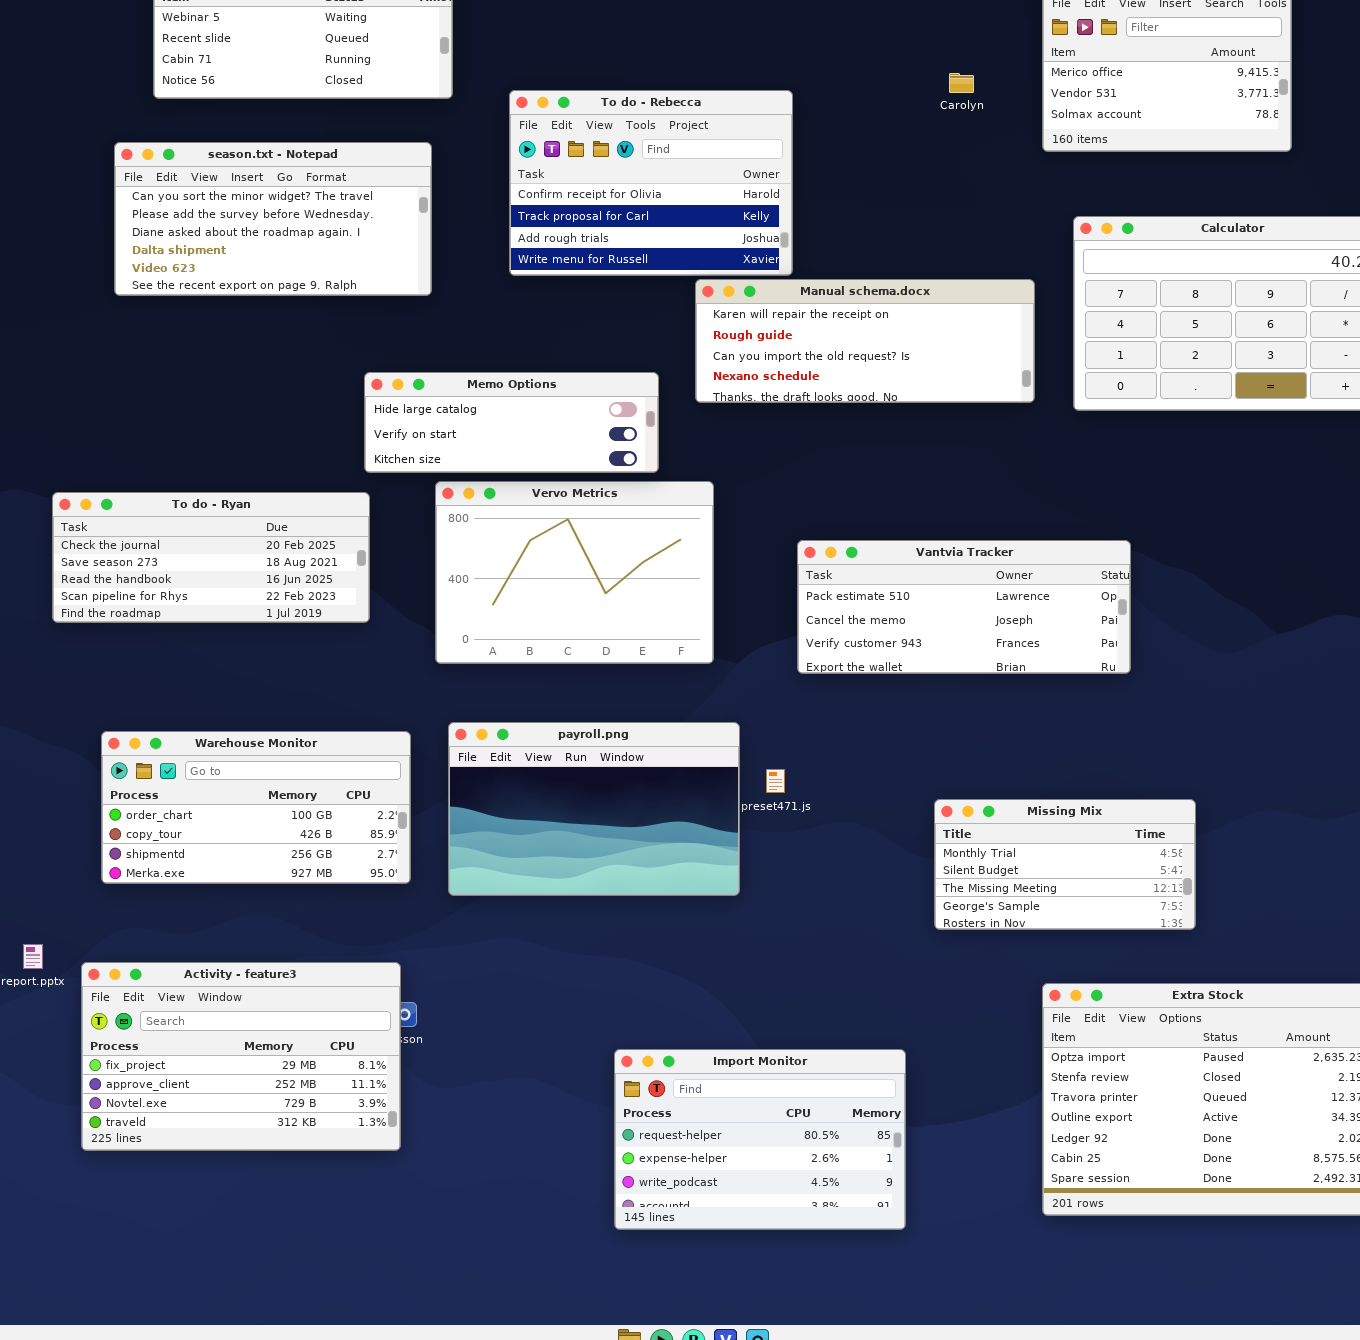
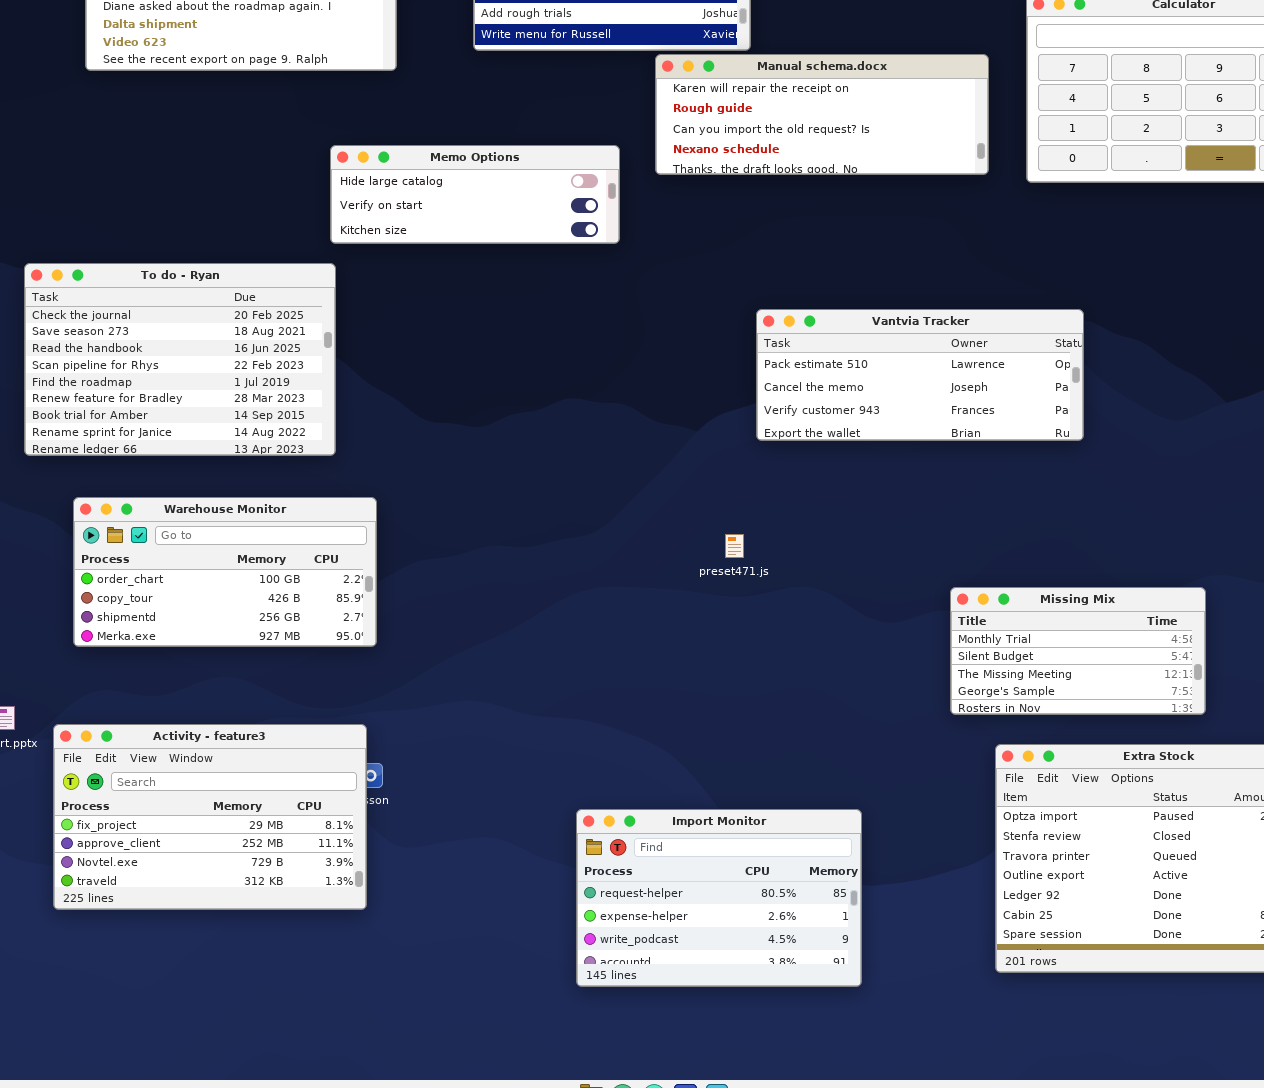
Vervo Metrics: [435,481,714,664] -> none, closed
To do - Ryan: [52,492,370,623] -> [24,263,336,456], resized
payroll.png: [448,722,740,896] -> none, closed
Missing Mix: [934,799,1196,930] -> [950,587,1206,715], moved

